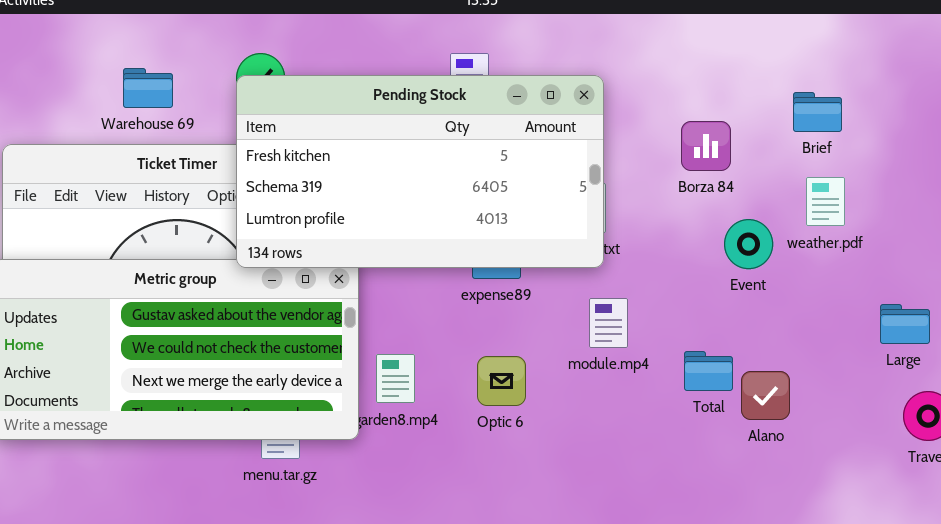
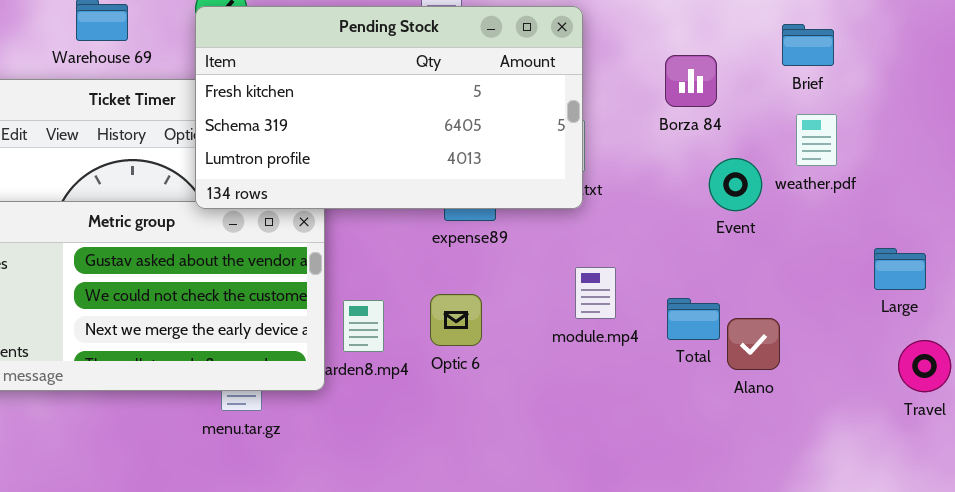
module.mp4: [589,298,628,348] -> [575,267,616,319], moved
Optic 6: [477,356,526,406] -> [430,294,482,346], moved

